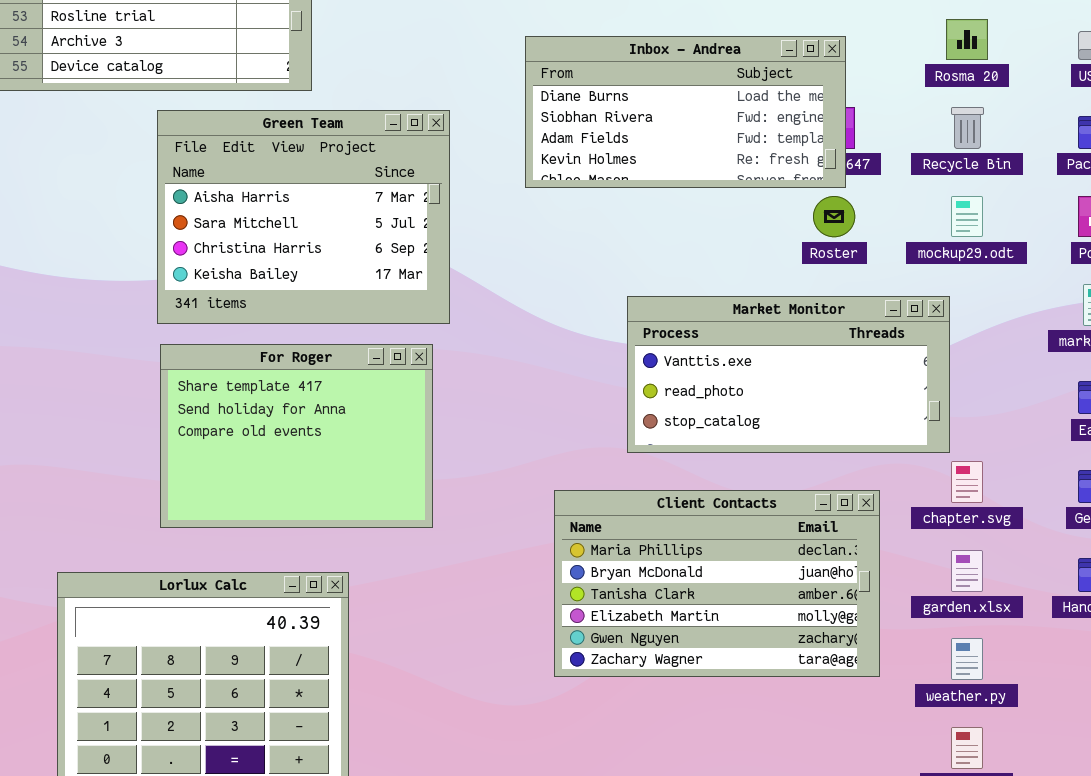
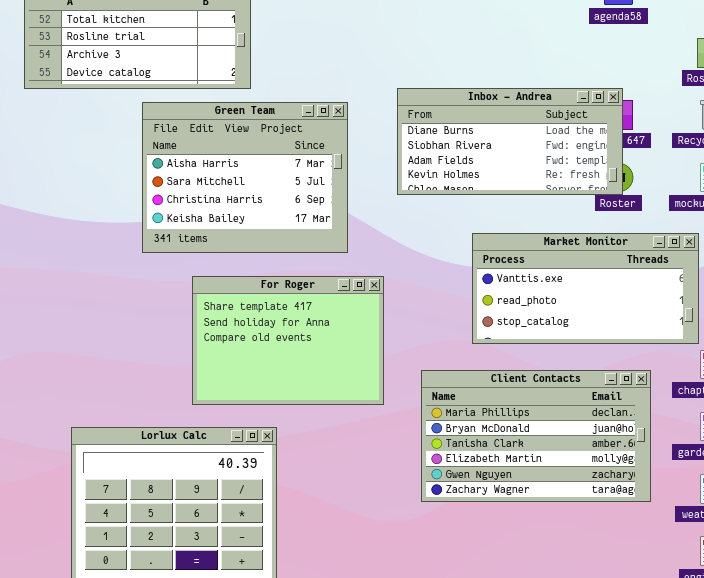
Inbox - Andrea: [525,36,846,188] -> [397,88,623,195], moved
For Roger: [160,344,433,528] -> [192,276,384,405], moved

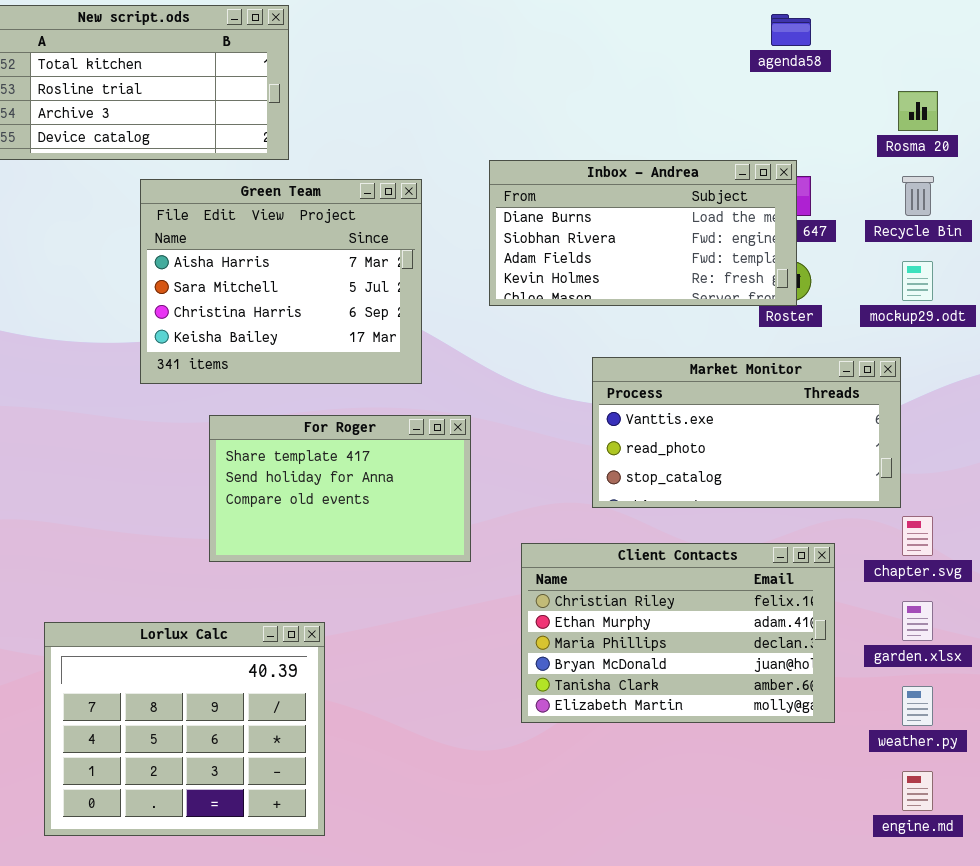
For Roger: [192,276,384,405] -> [209,415,471,562], resized
Client Contacts: [421,370,651,502] -> [521,543,835,723], scrolled up 2 rows

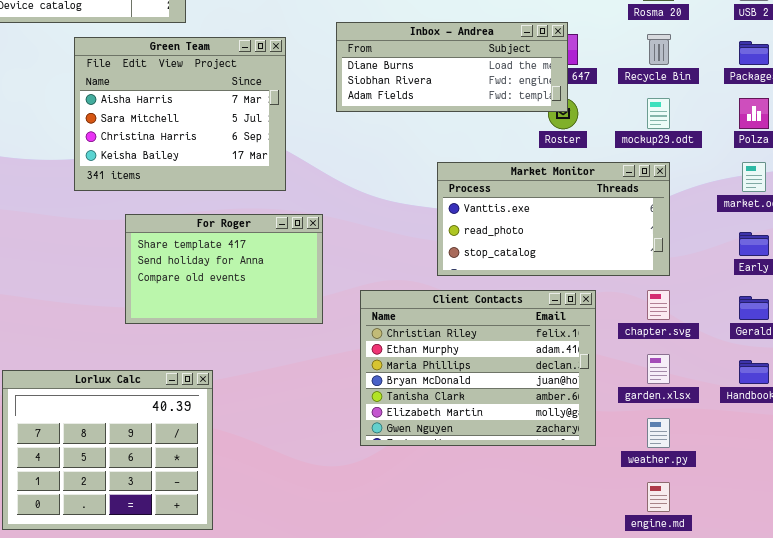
Inbox - Andrea: [489,160,797,306] -> [336,22,568,112], resized
Market Monitor: [592,357,901,508] -> [437,162,670,276], moved
Client Contacts: [521,543,835,723] -> [360,290,596,446], resized

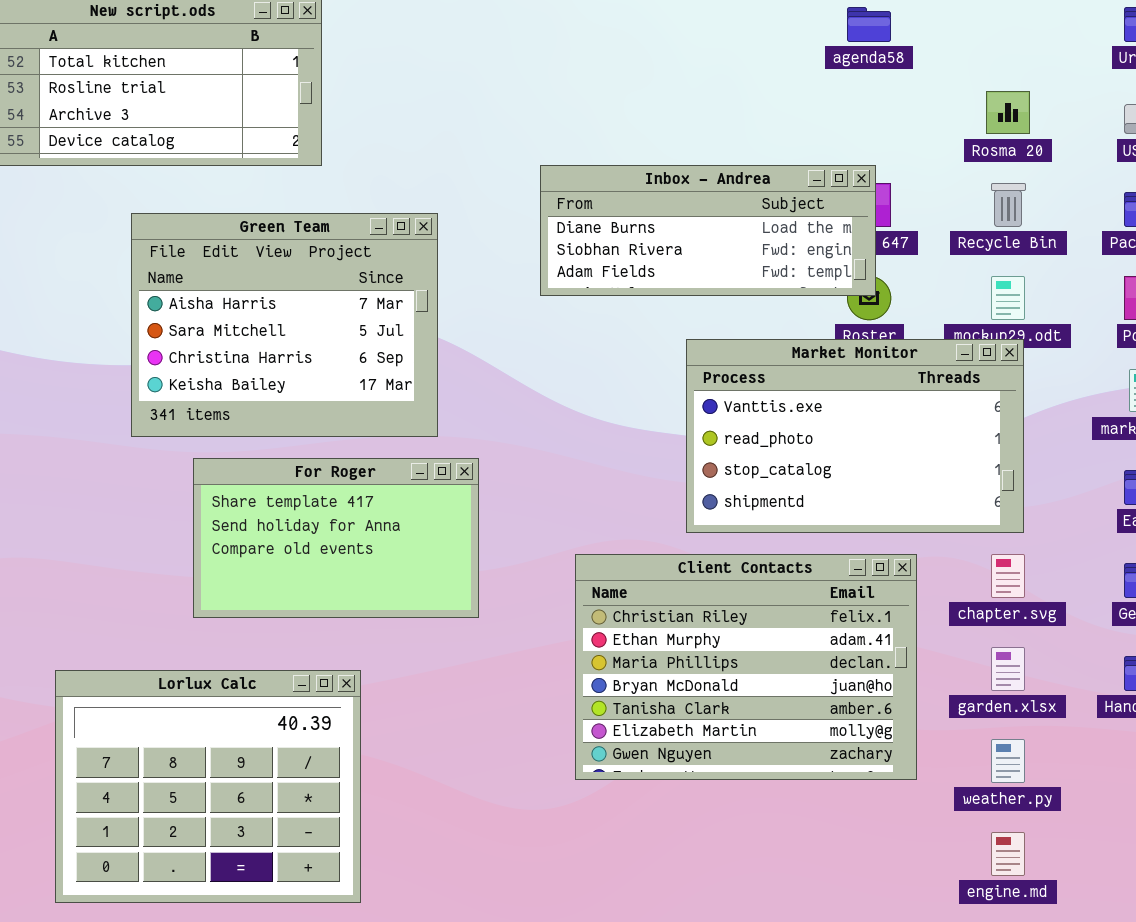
Green Team: [74,37,286,191] -> [131,213,438,437], moved
Market Monitor: [437,162,670,276] -> [686,339,1024,533], resized
For Roger: [125,214,323,324] -> [193,458,479,618], moved

